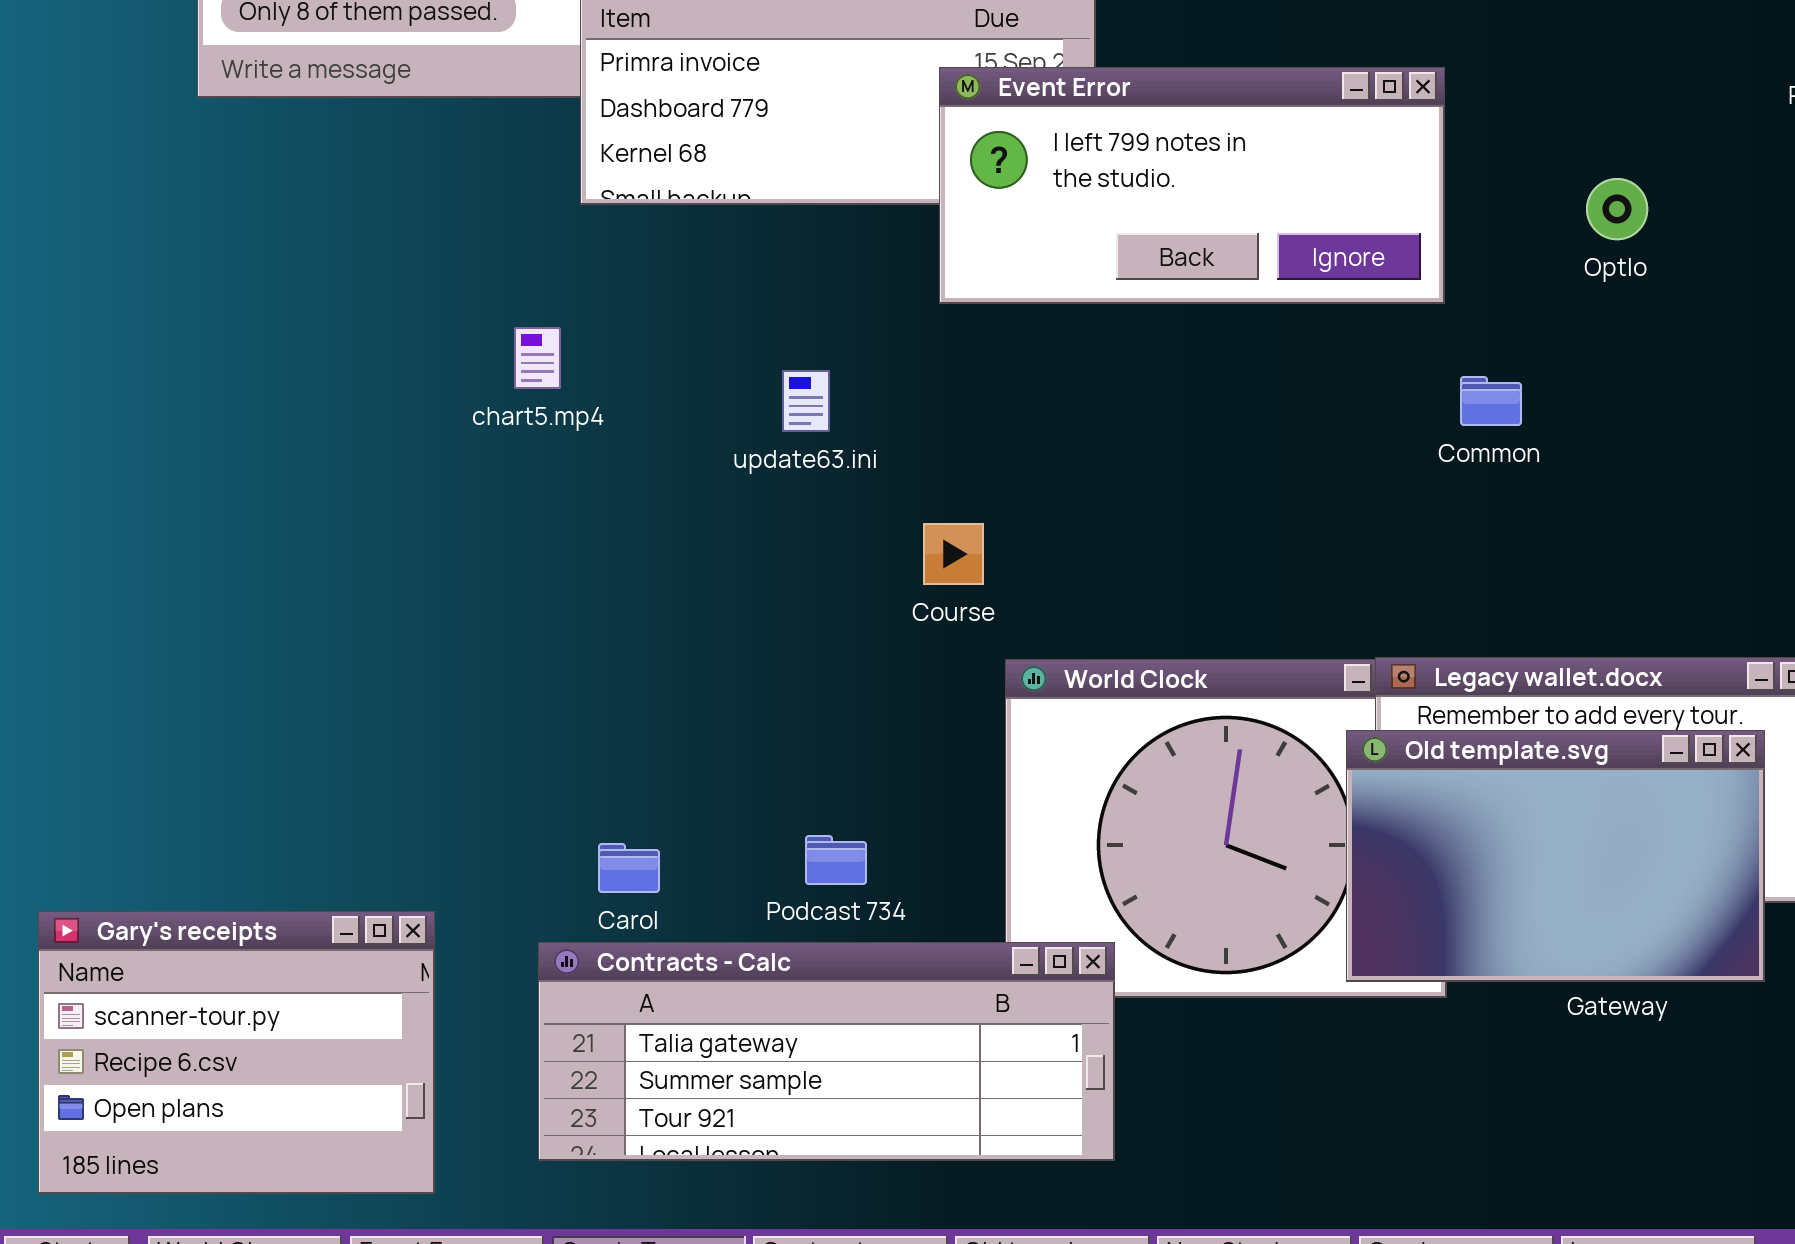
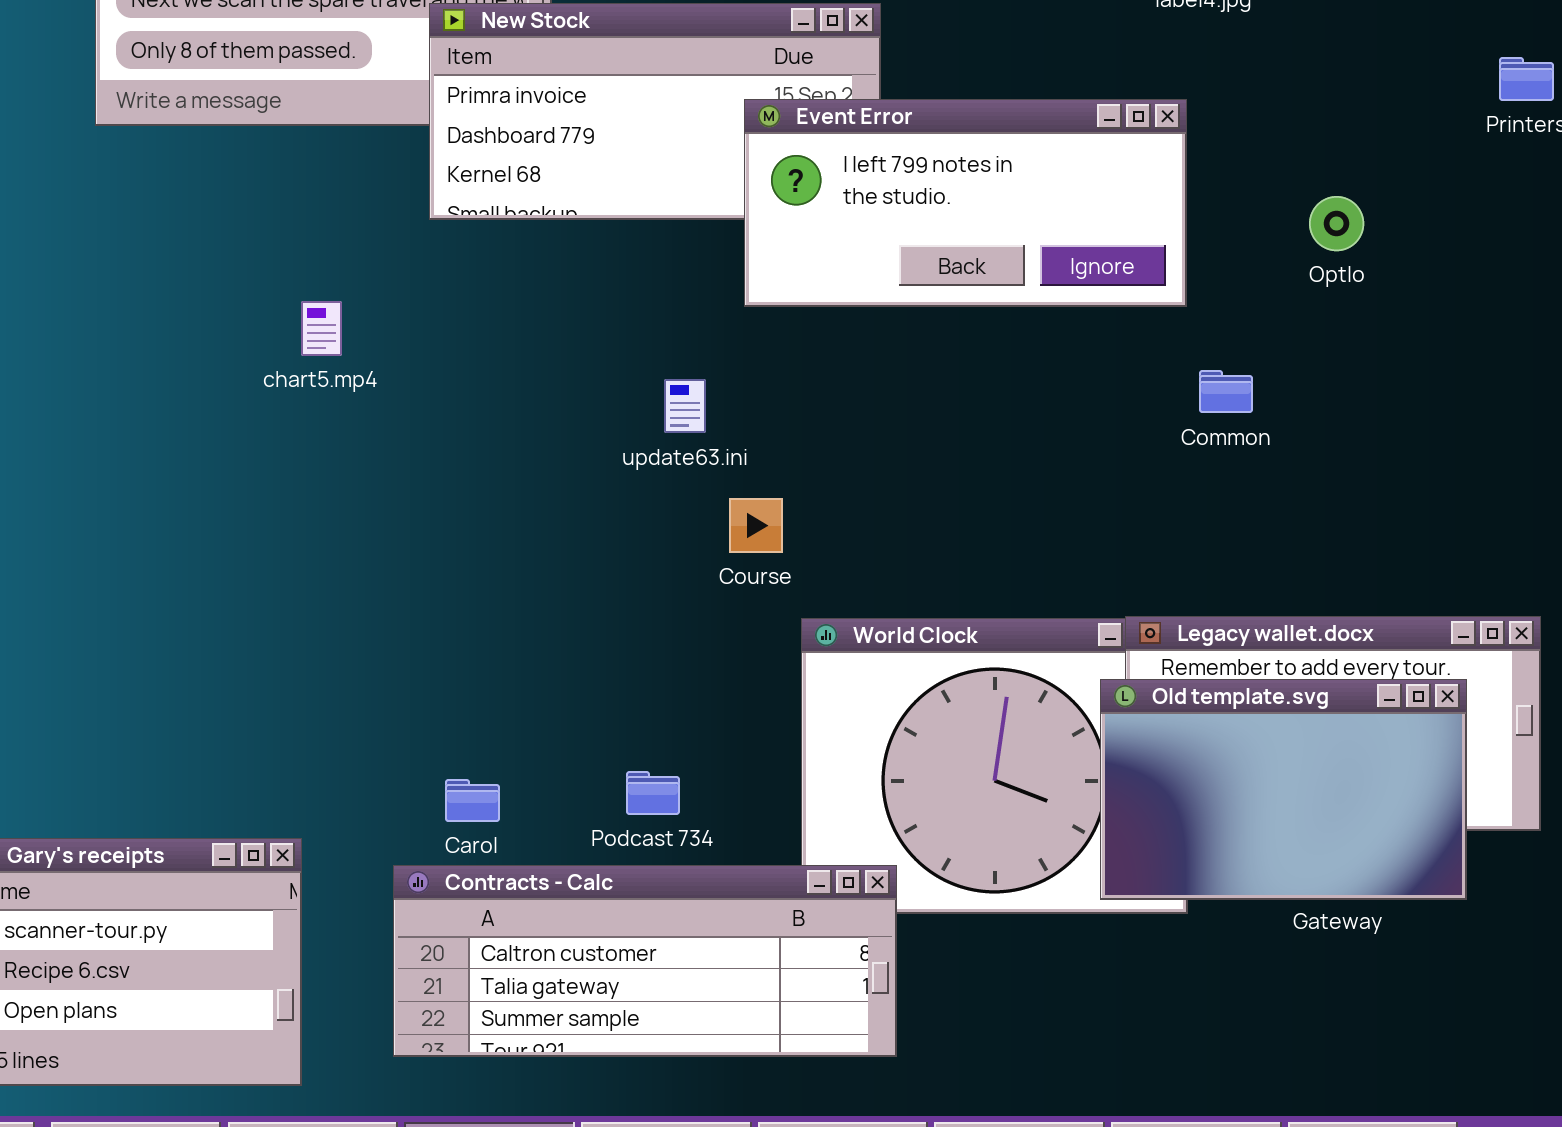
chart5.mp4: [514,327,561,389] -> [301,301,342,356], moved
update63.ini: [782,370,830,432] -> [664,379,706,433], moved
Contracts - Calc: [538,942,1115,1161] -> [393,865,897,1057], scrolled up 1 row

